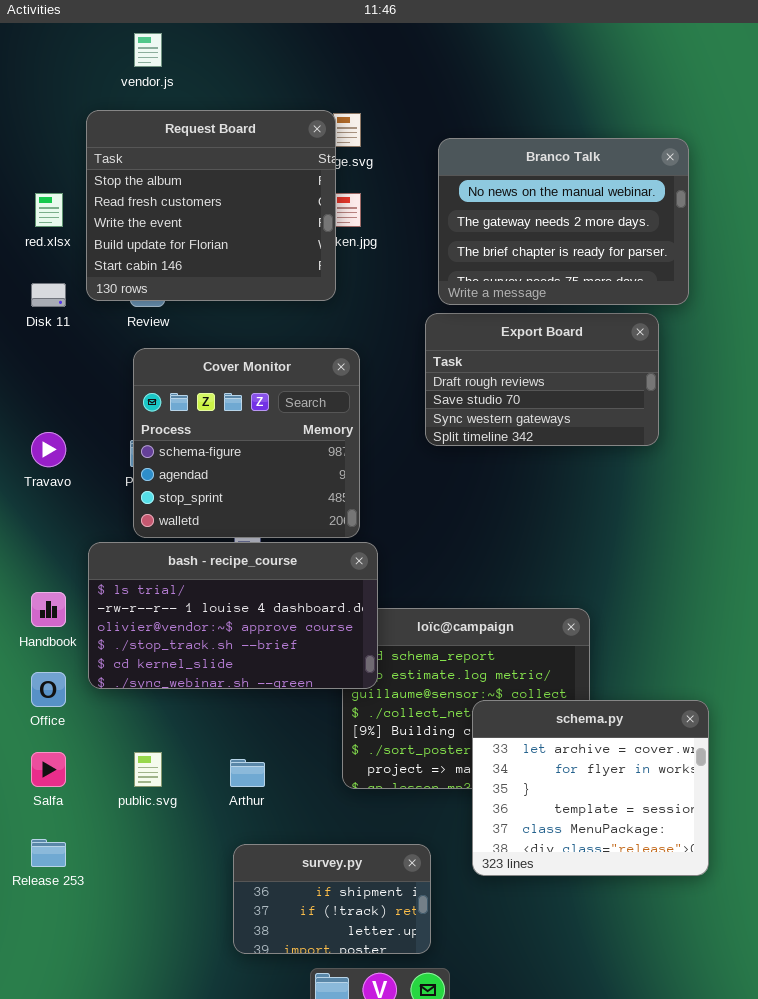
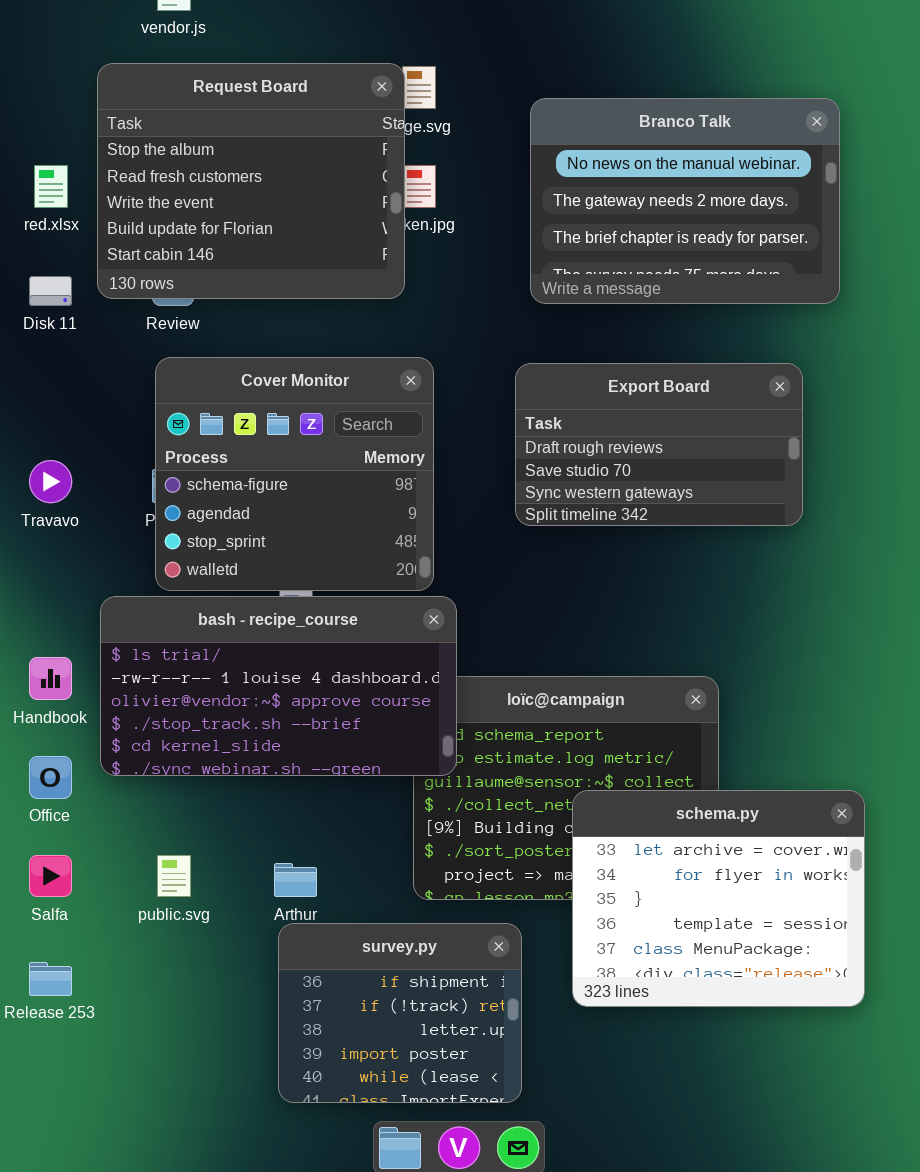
Export Board: [425,313,659,446] -> [515,363,803,526], moved
survey.py: [233,844,431,954] -> [278,923,522,1103], resized

